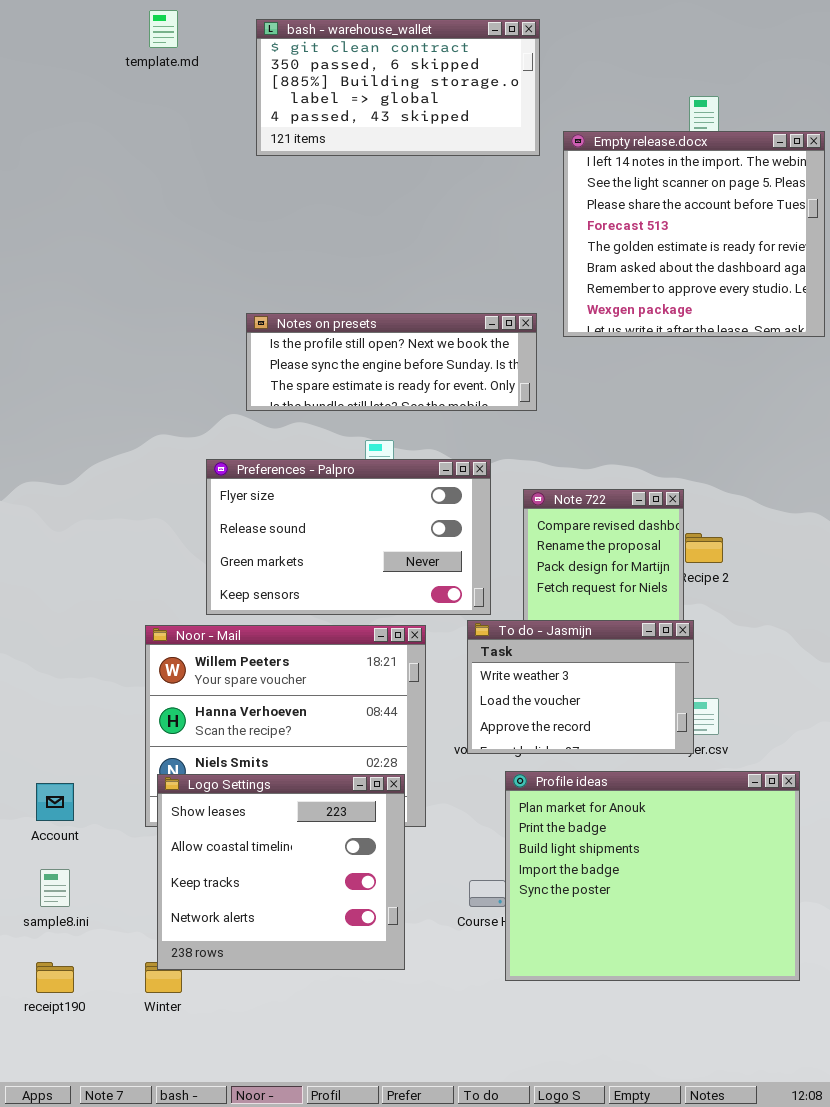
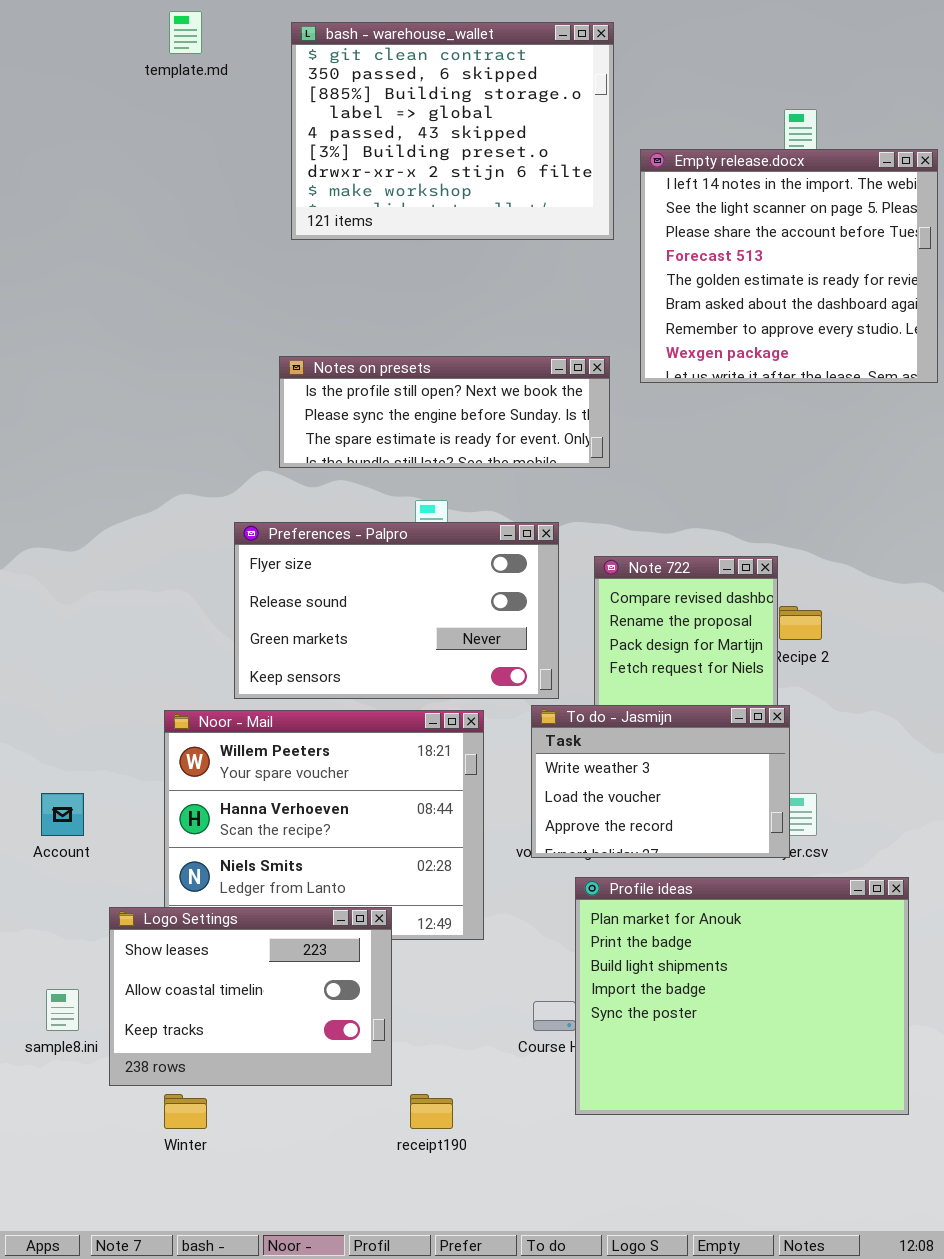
bash - warehouse_wallet: [256,19,540,156] -> [291,22,614,240], resized
Logo Settings: [157,774,405,970] -> [109,907,392,1086], moved, resized
Account: [36,783,74,821] -> [41,793,84,836], moved
receipt190: [36,962,74,993] -> [410,1094,453,1129], moved

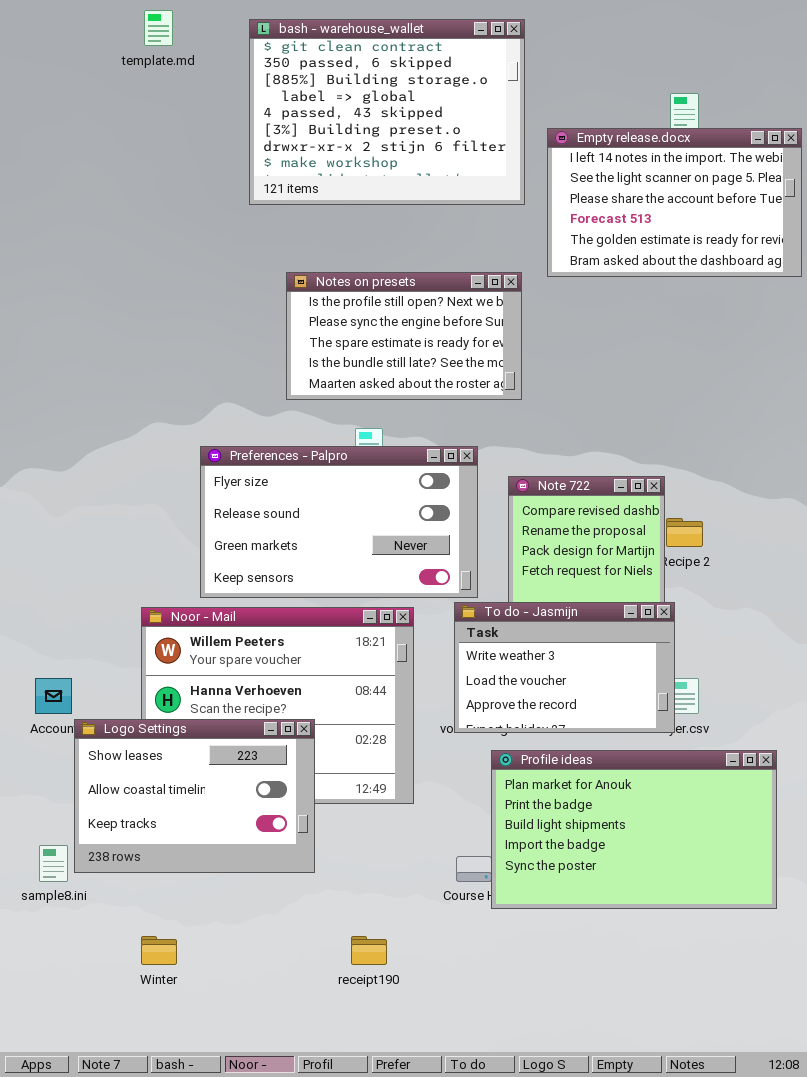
Empty release.docx: [640,149,938,383] -> [547,128,802,277], resized
Notes on presets: [279,356,610,468] -> [286,272,522,400], resized
Profile ideas: [575,877,909,1115] -> [491,750,777,909], resized
Logo Settings: [109,907,392,1086] -> [74,719,315,873], moved

